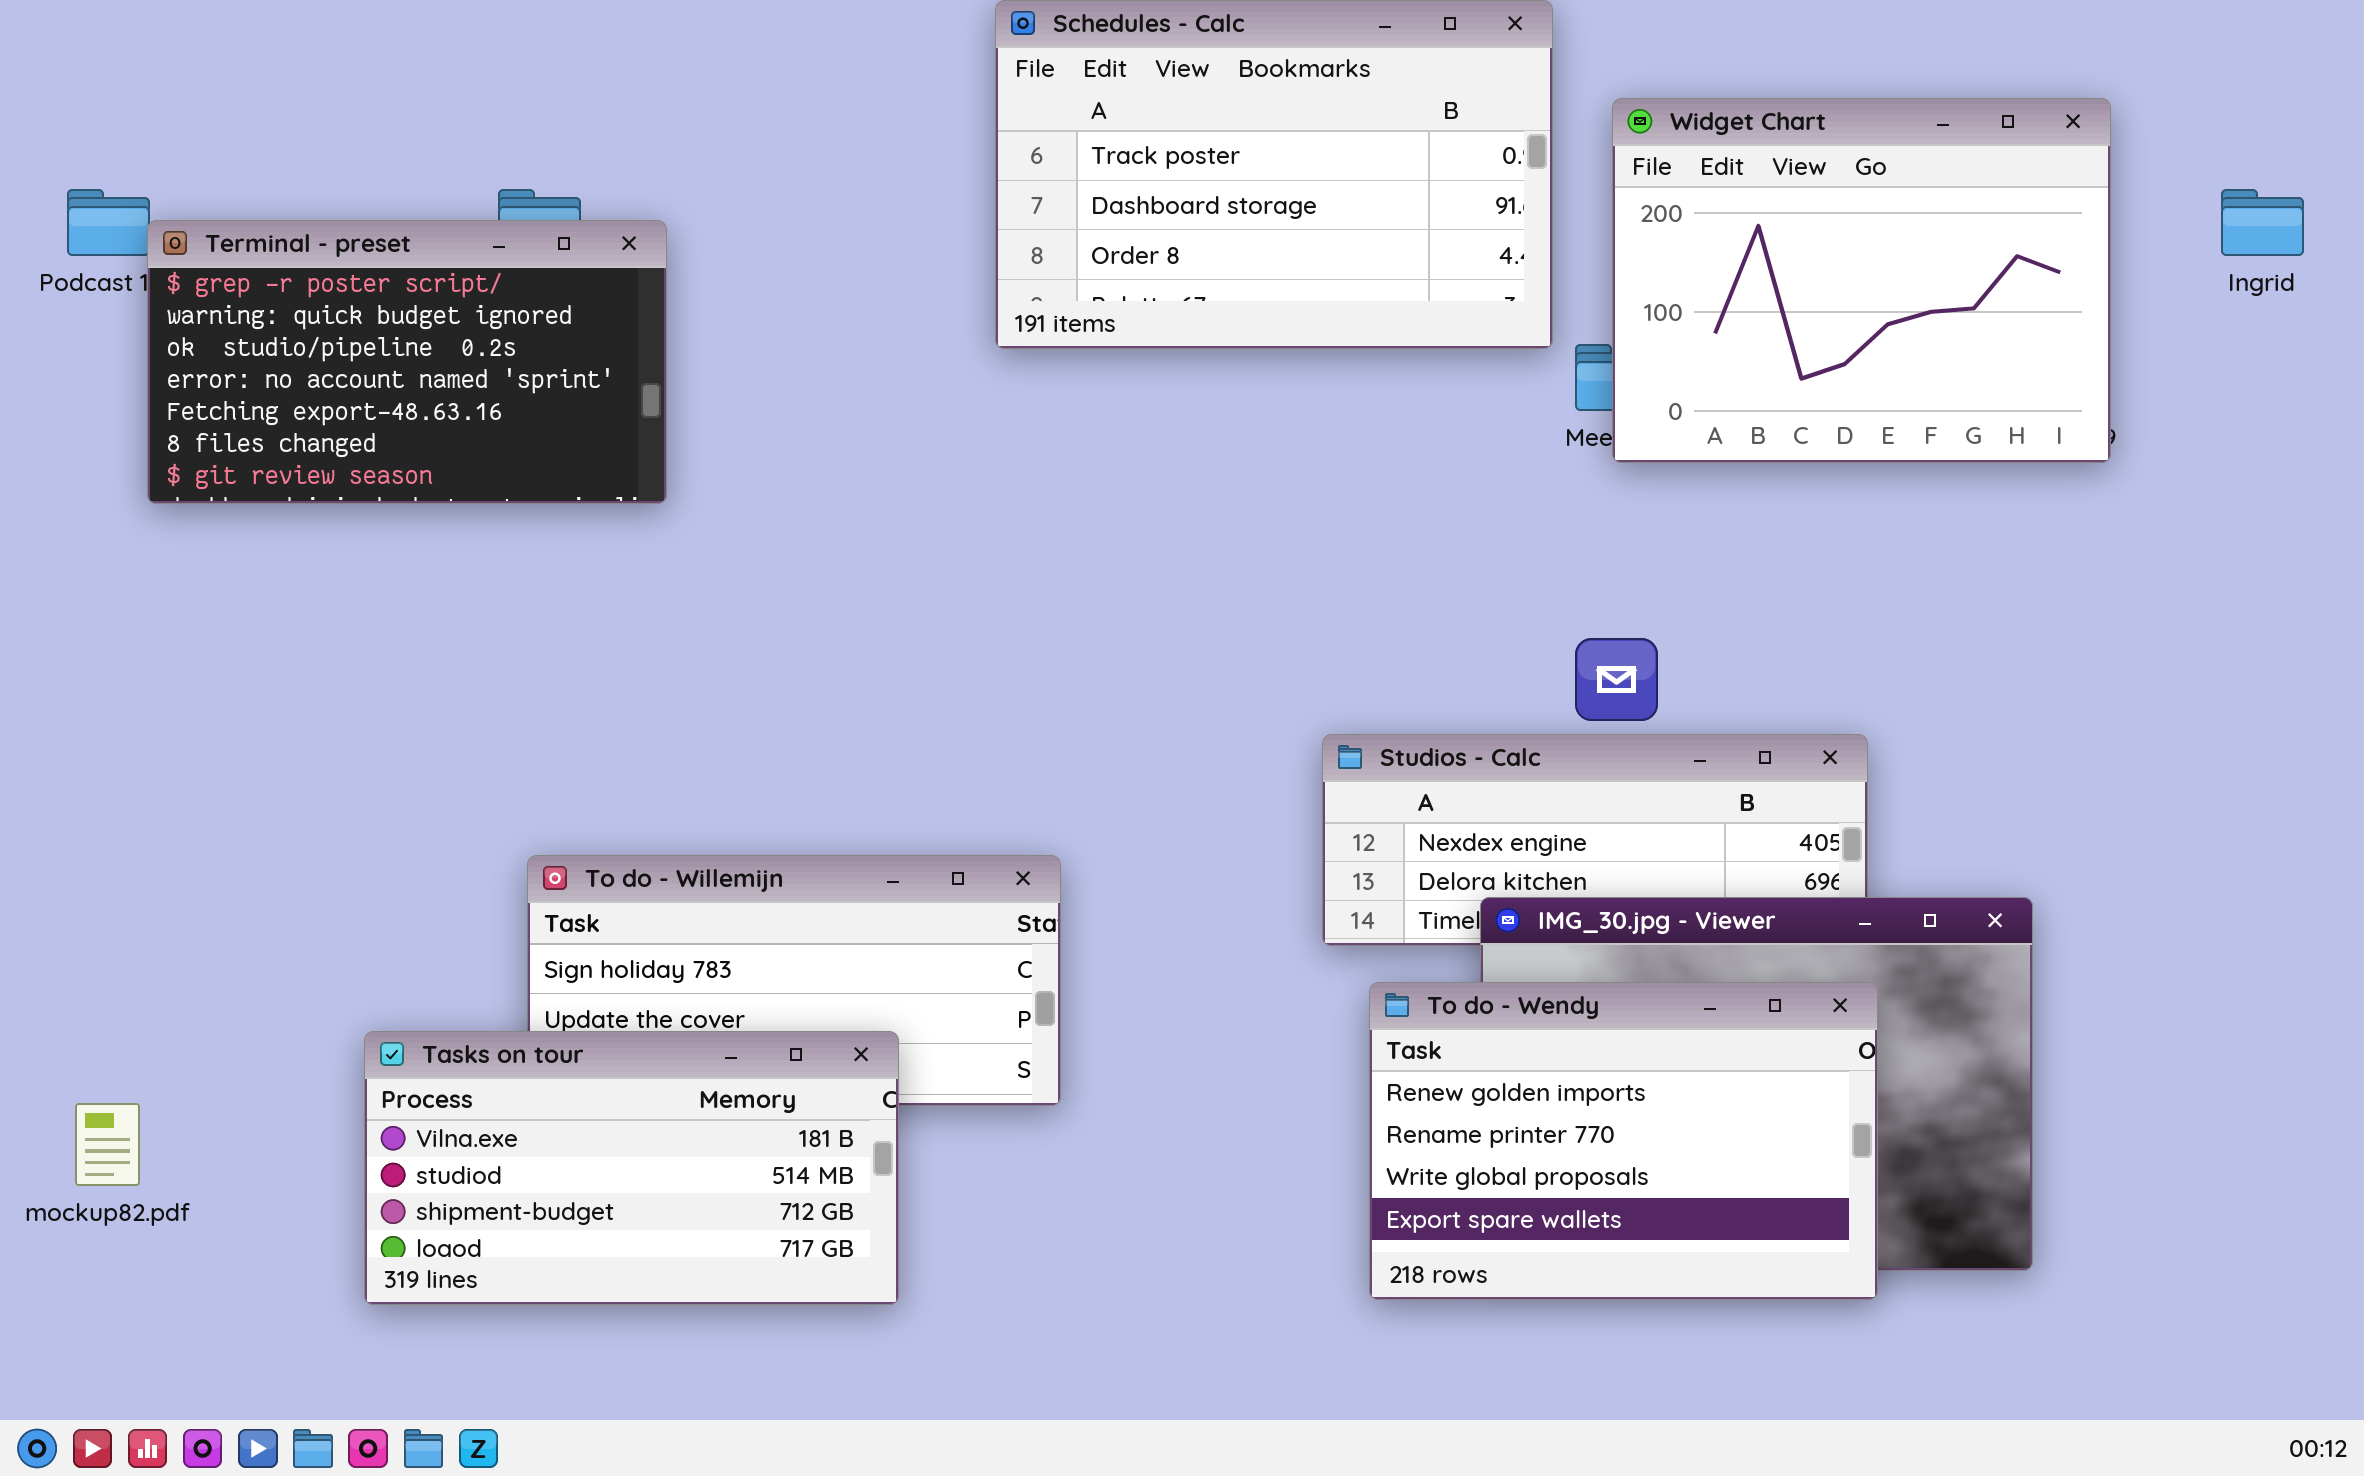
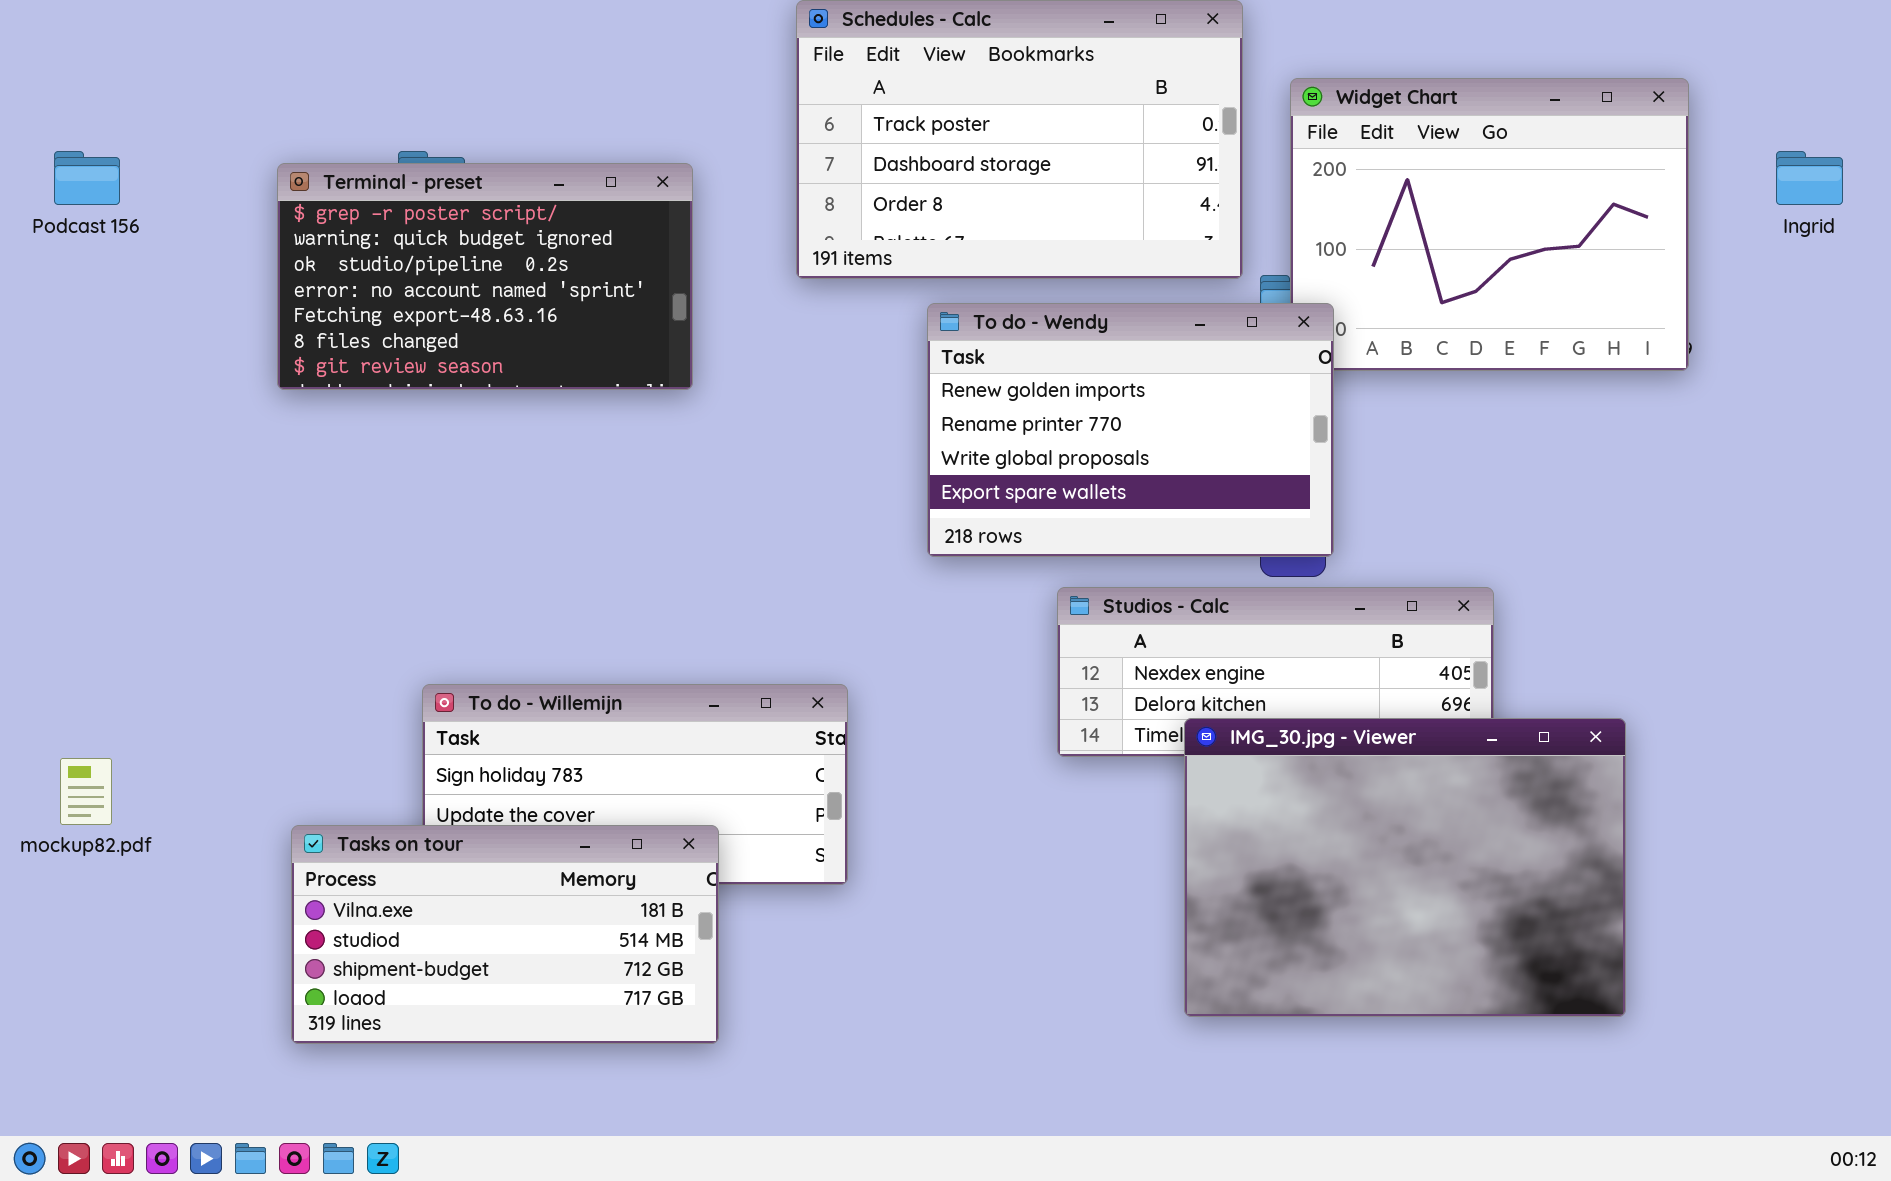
Terminal - preset: [147,220,667,504] -> [277,163,693,390], moved
To do - Wendy: [1369,982,1878,1300] -> [927,303,1334,557], moved
mockup82.pdf: [75,1103,140,1186] -> [60,758,112,825], moved

